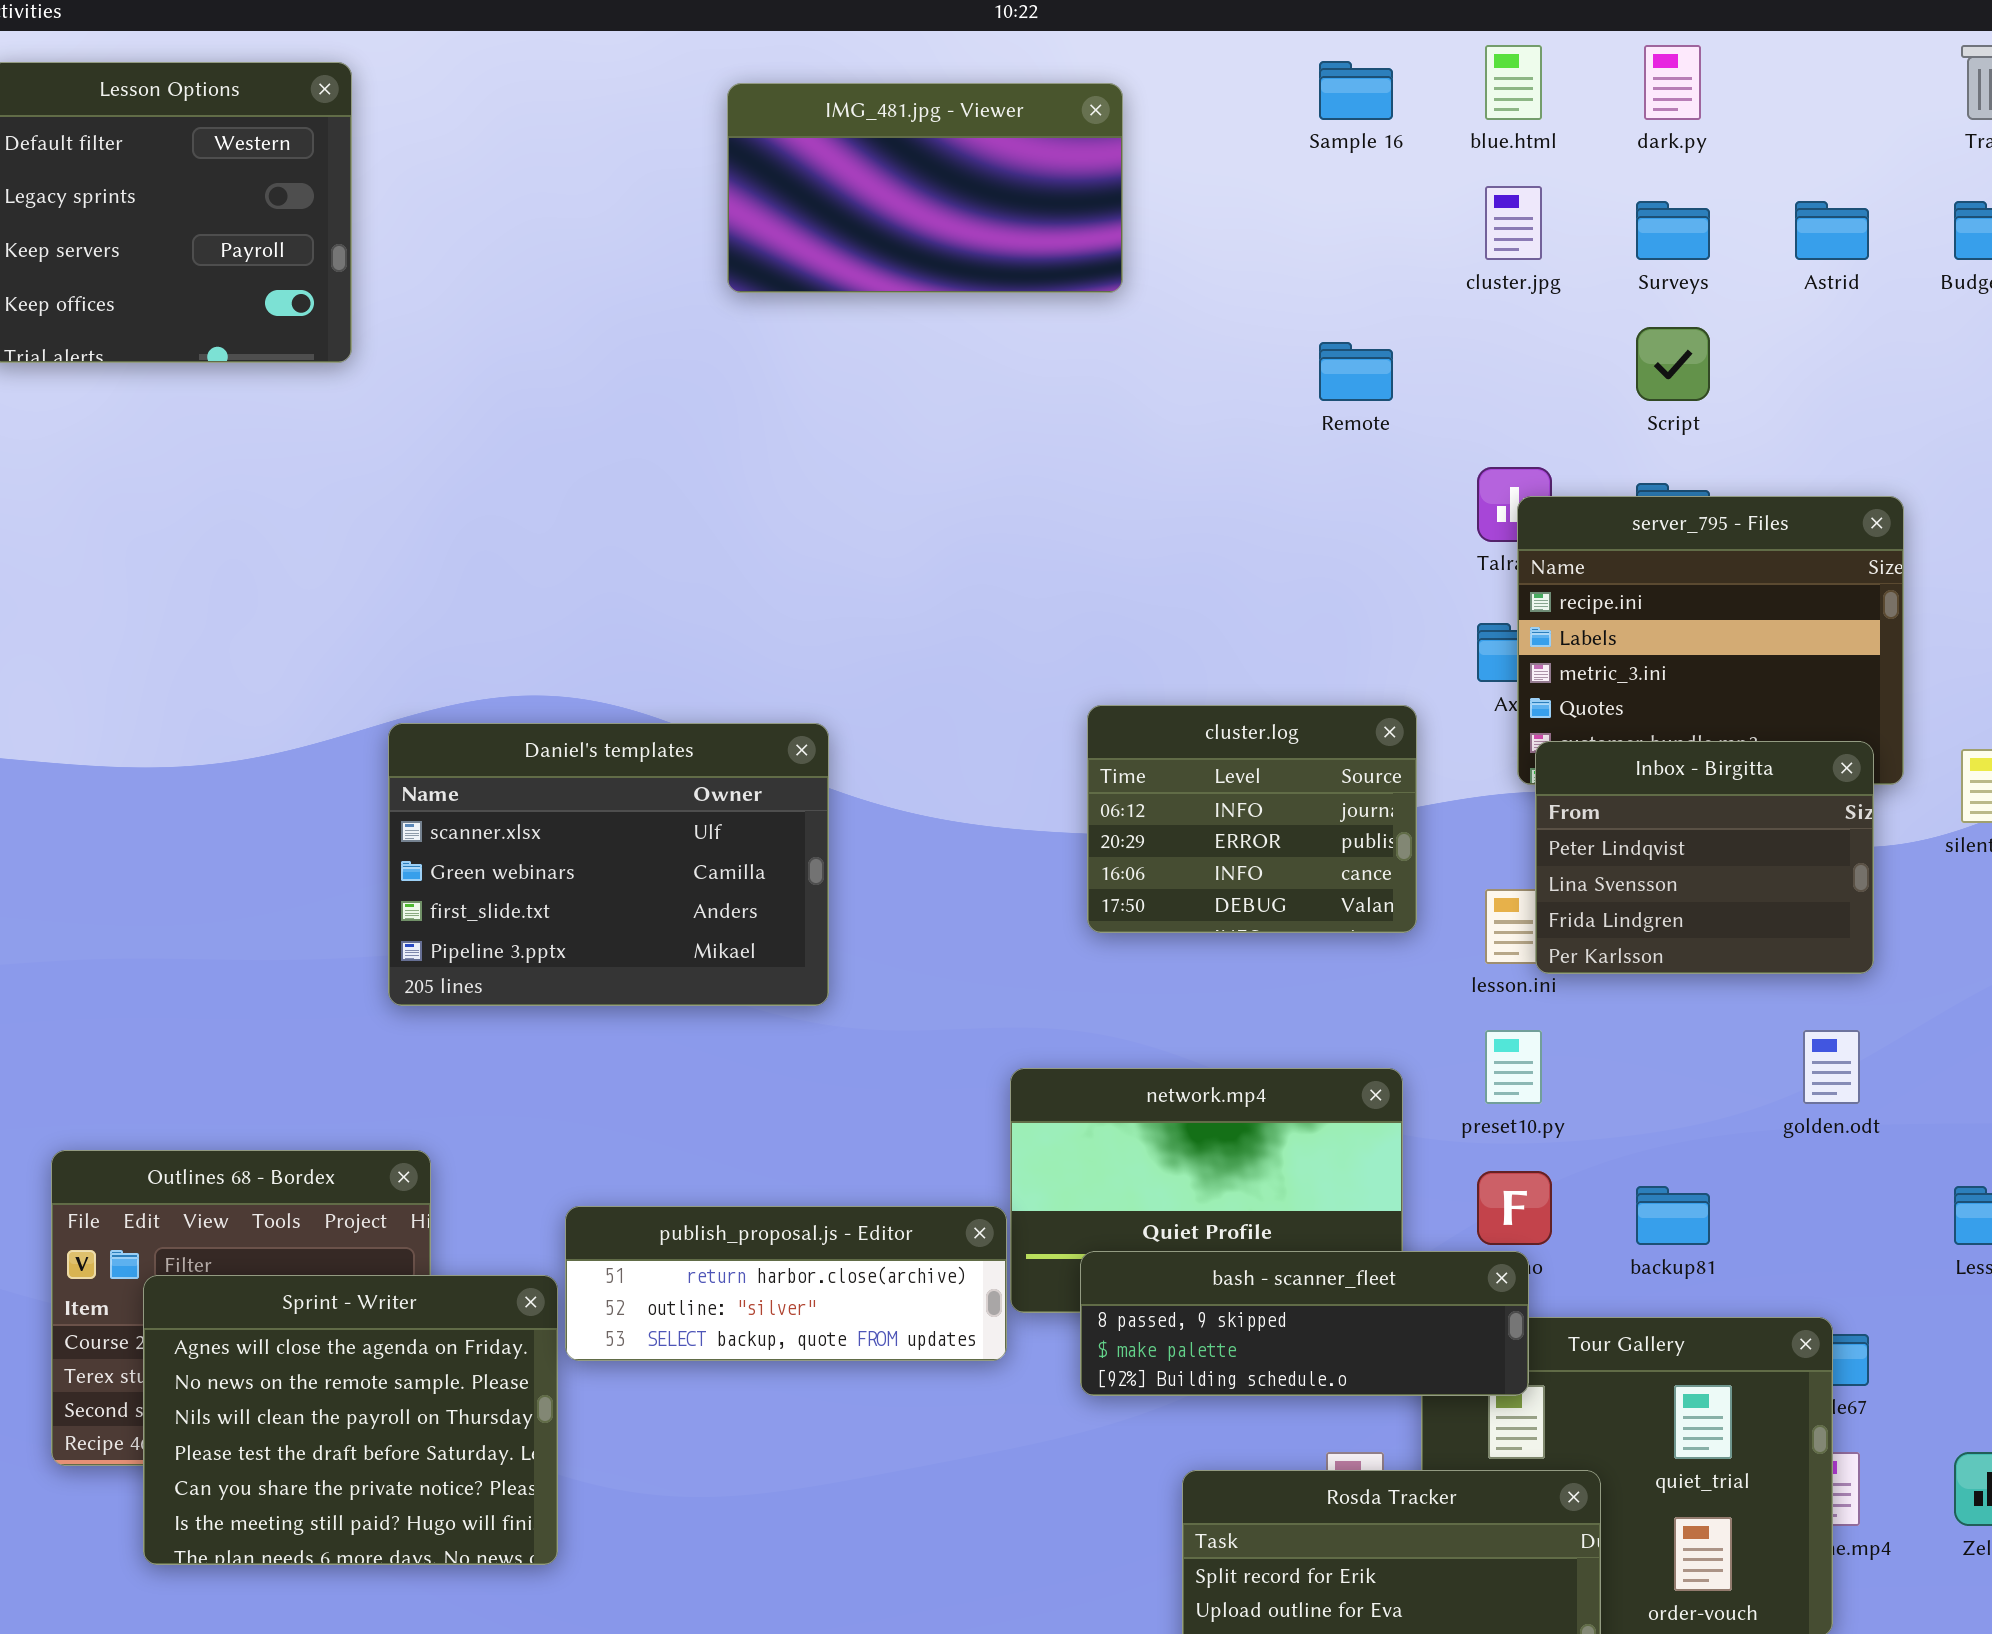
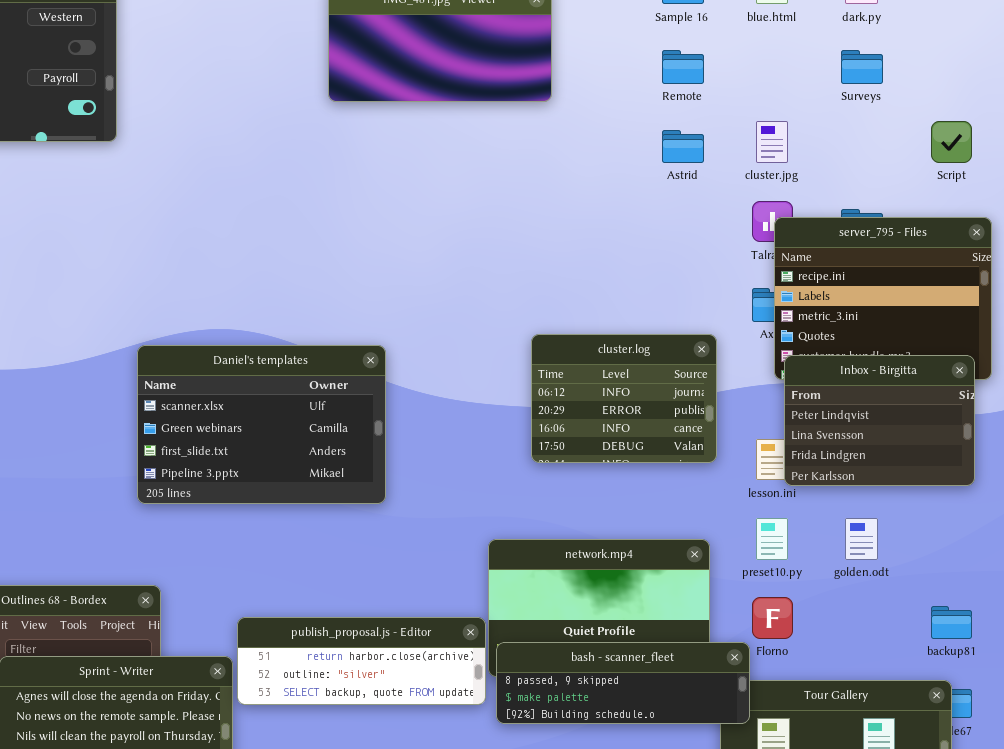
cluster.jpg: [1485,186,1542,260] -> [756,121,788,163], moved
Astrid: [1795,201,1869,260] -> [662,130,704,163], moved
Script: [1636,327,1710,401] -> [931,121,972,163], moved
Remote: [1319,342,1393,401] -> [662,50,704,84], moved
golden.odt: [1803,1030,1860,1104] -> [845,518,878,560], moved
backup81: [1636,1186,1710,1245] -> [931,606,972,639], moved
bash - scanner_fleet: [1080,1251,1529,1396] -> [496,642,750,724], moved

